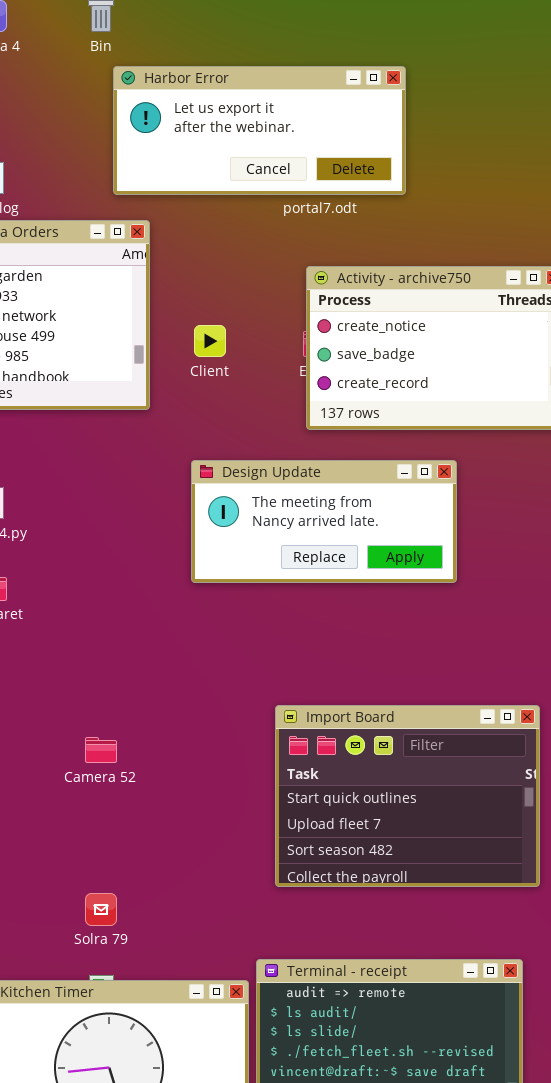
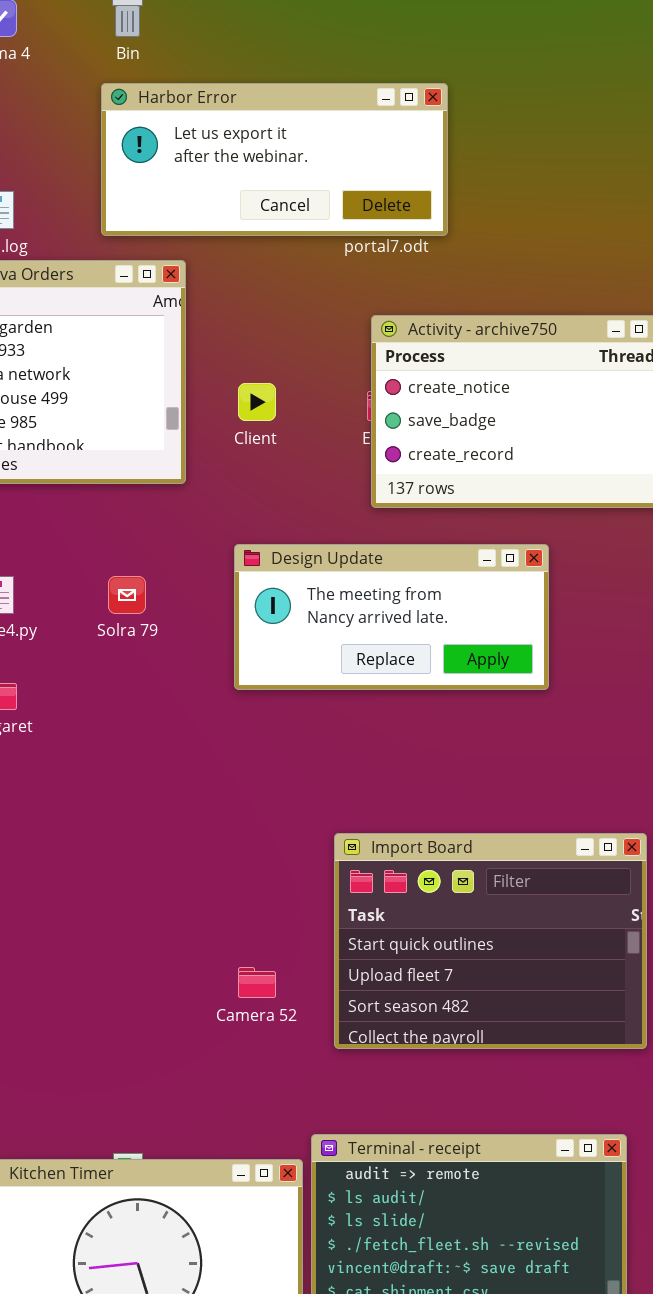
Harbor Error: [113,66,406,195] -> [101,83,448,236], moved
Camera 52: [85,737,117,763] -> [238,967,276,998], moved
Solra 79: [85,893,117,926] -> [108,576,146,614], moved

